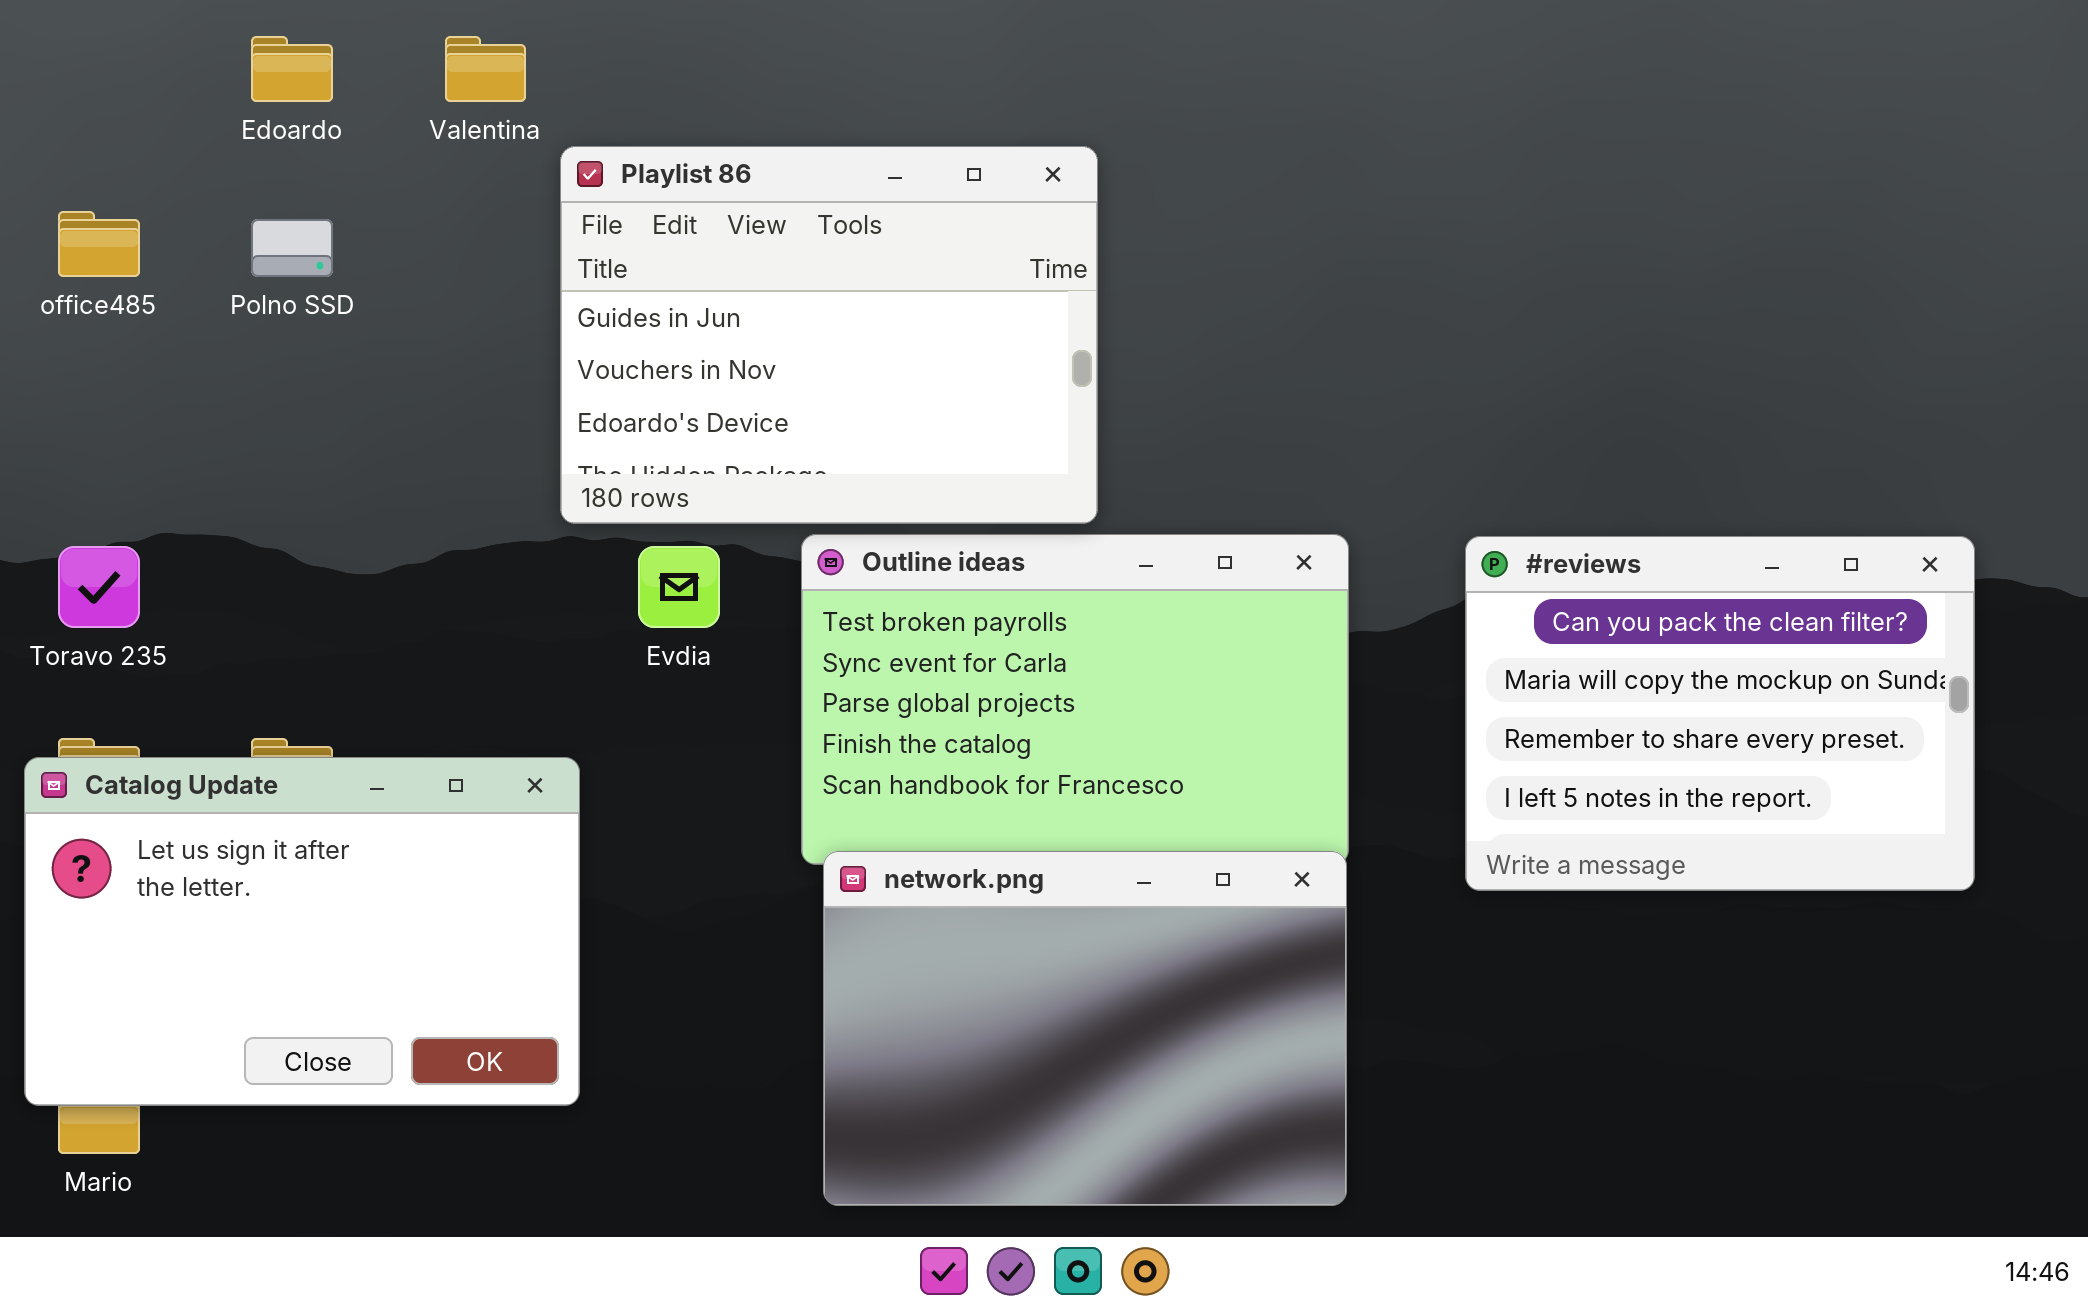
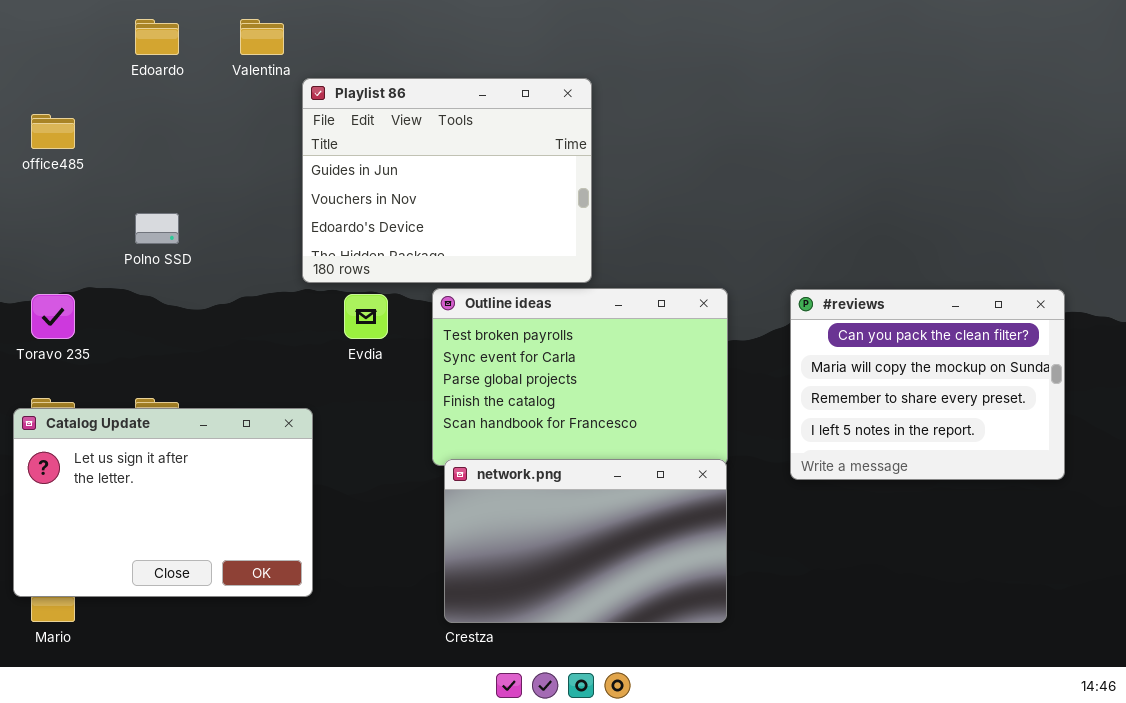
Polno SSD: [251,219,333,277] -> [135,213,179,244], moved
network.png: [823,851,1347,1206] -> [444,459,727,623], resized

